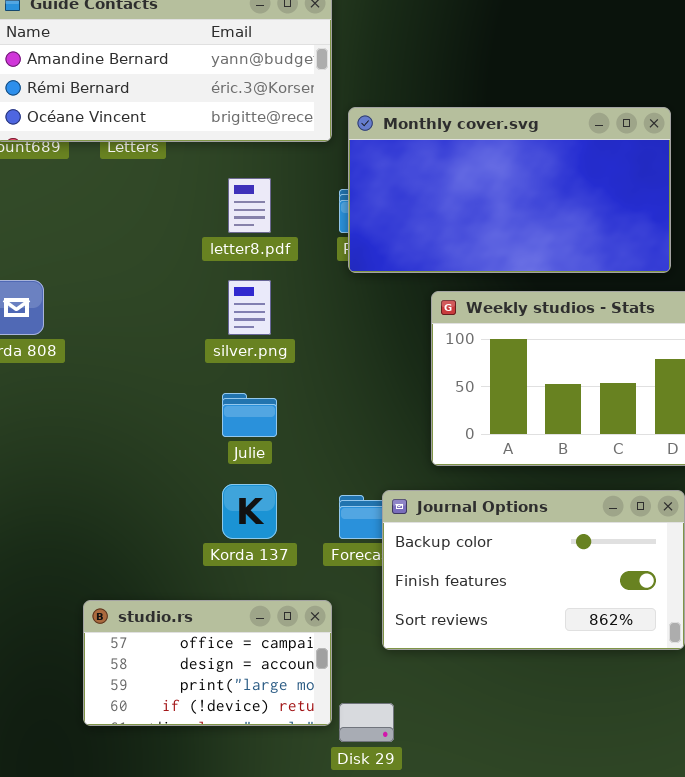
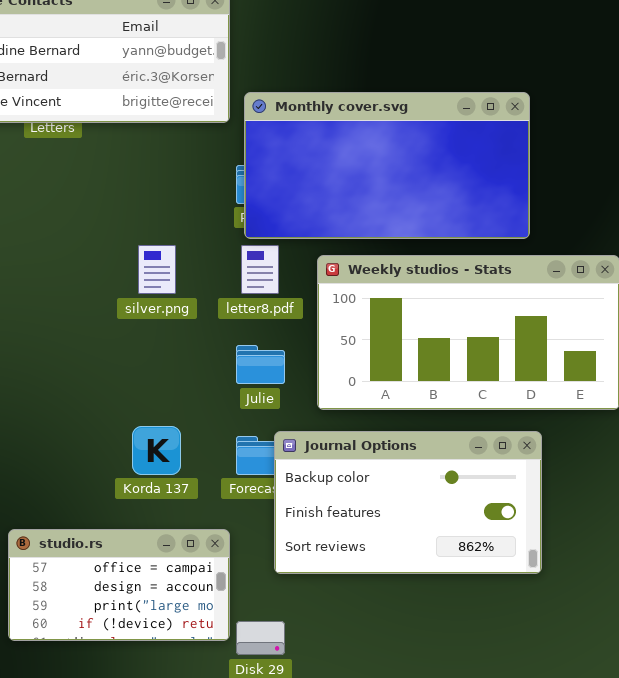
letter8.pdf: [228,178,271,233] -> [241,245,279,294], moved
Julie: [222,393,277,437] -> [236,345,285,384], moved

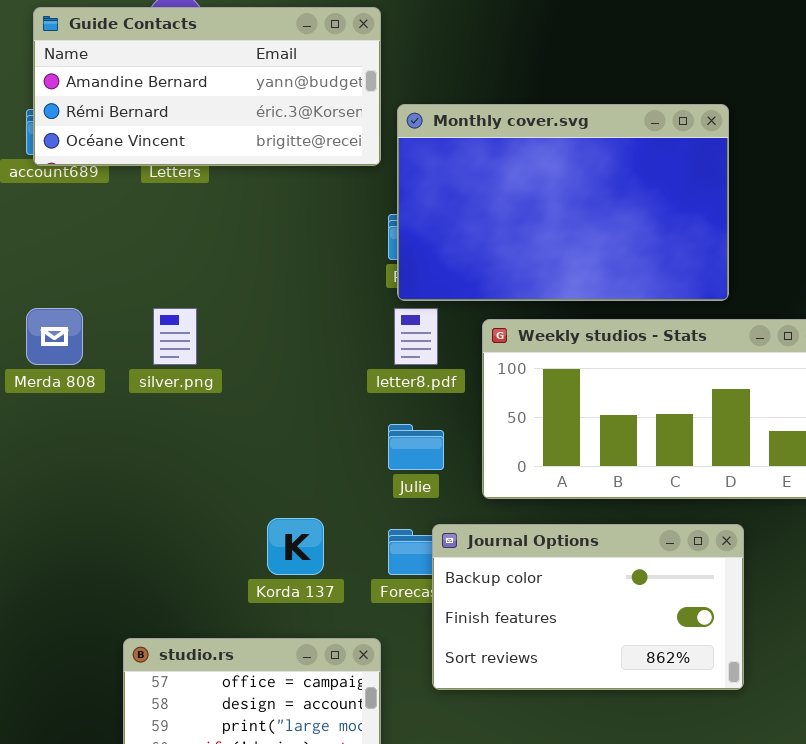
Monthly cover.svg: [244,92,530,239] -> [397,104,729,301], resized
silver.png: [138,245,176,294] -> [153,308,197,365], moved

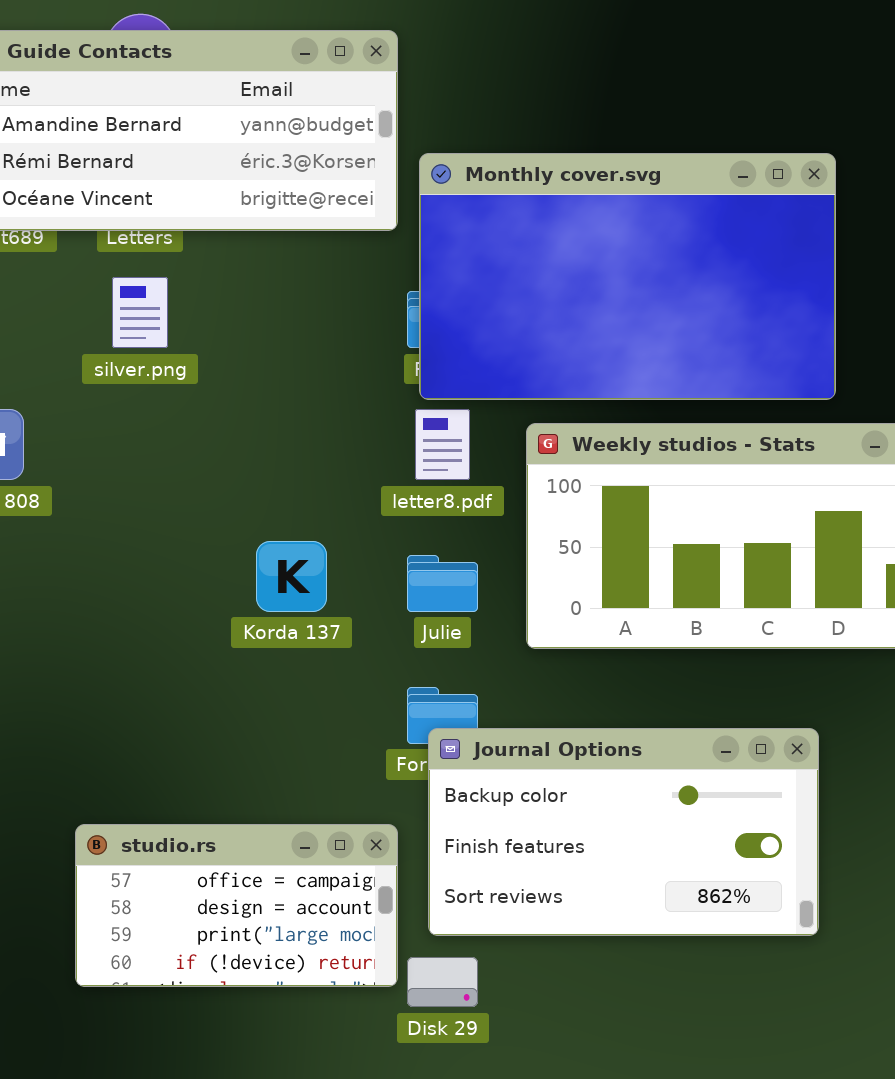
silver.png: [153,308,197,365] -> [112,277,168,348], moved
Korda 137: [267,518,324,575] -> [256,541,327,612], moved
Journal Options: [432,524,744,690] -> [428,728,819,936], moved

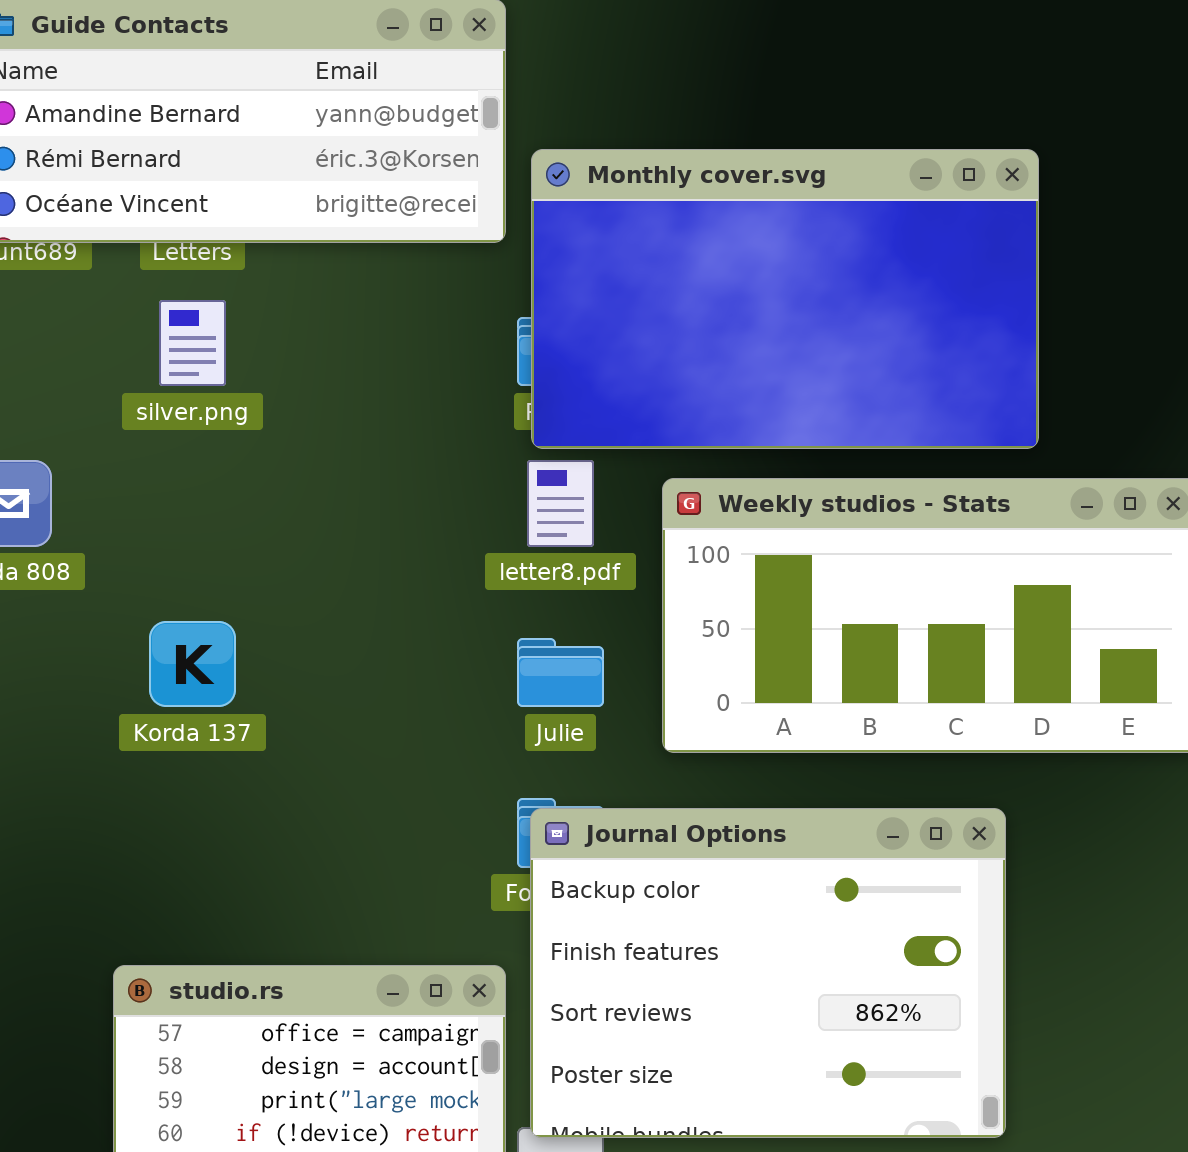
Korda 137: [256,541,327,612] -> [149,621,236,707], moved
Journal Options: [428,728,819,936] -> [530,808,1006,1138], moved, resized

